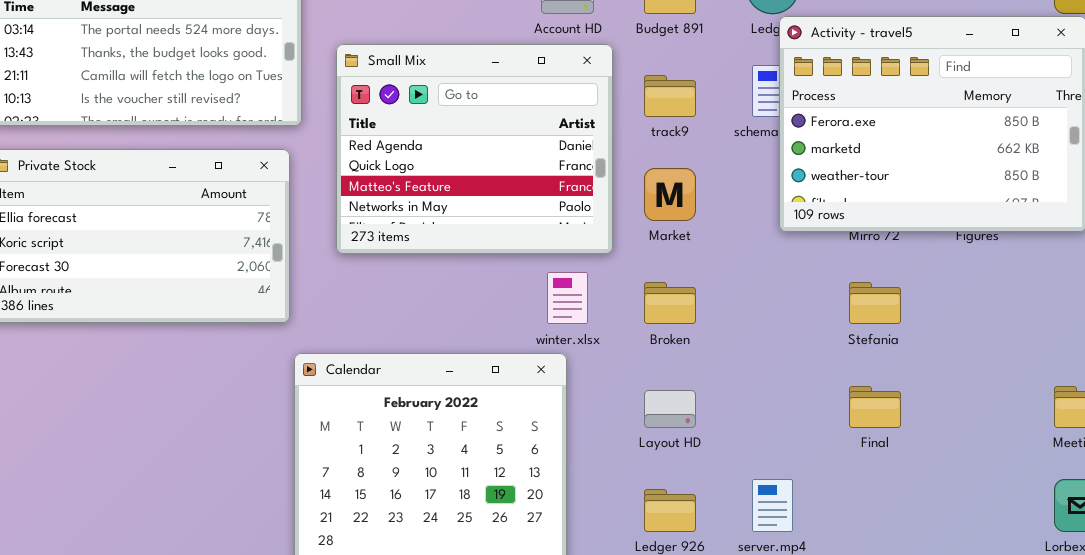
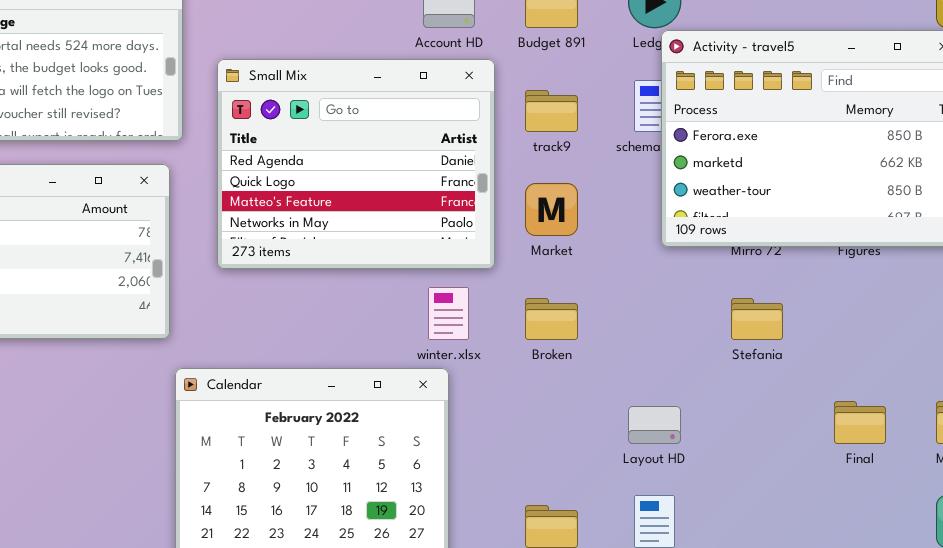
Final: [849,386,901,428] -> [834,401,886,444], moved
Layout HD: [644,390,696,428] -> [628,406,681,444], moved

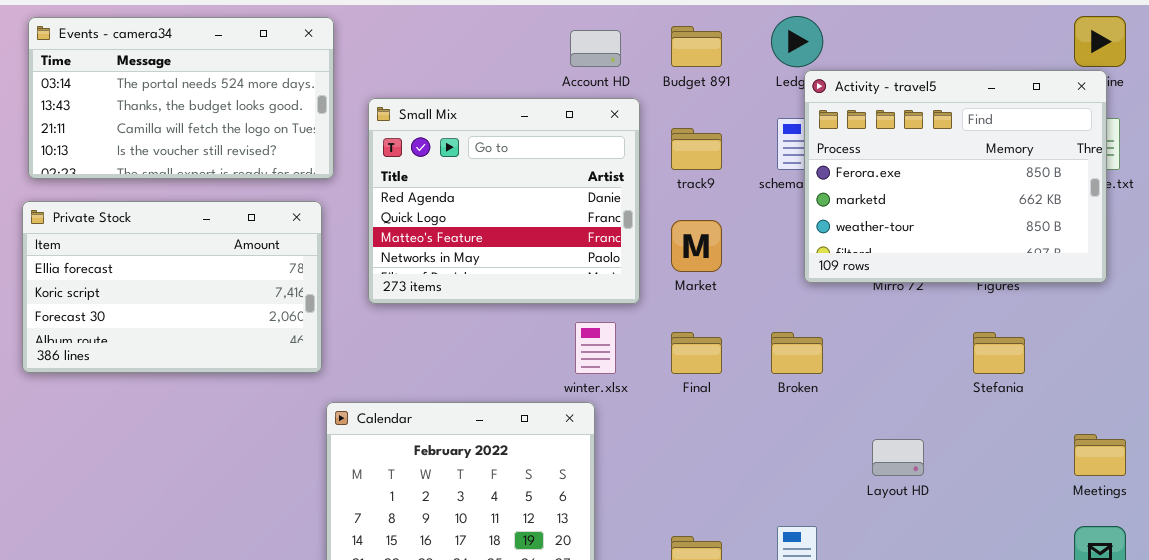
Broken: [525,298,578,340] -> [771,332,823,374], moved
Stefania: [731,298,783,340] -> [973,332,1025,374], moved
Final: [834,401,886,444] -> [671,332,722,374], moved
Layout HD: [628,406,681,444] -> [872,439,924,476], moved

